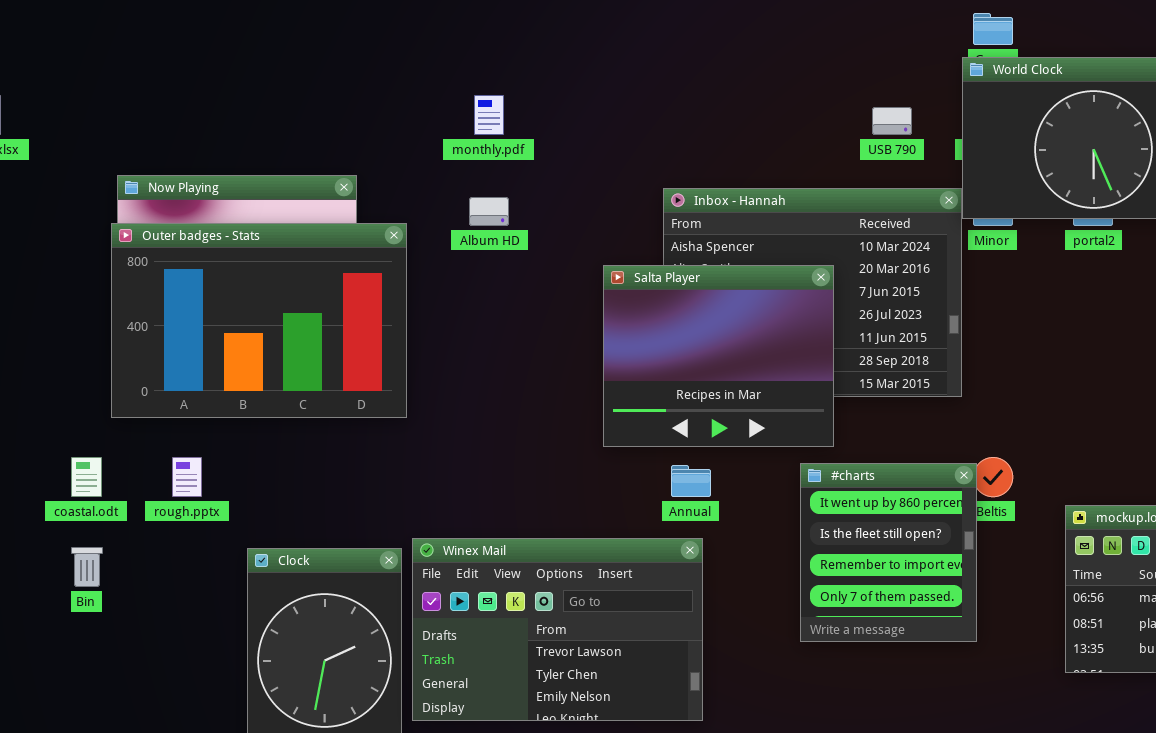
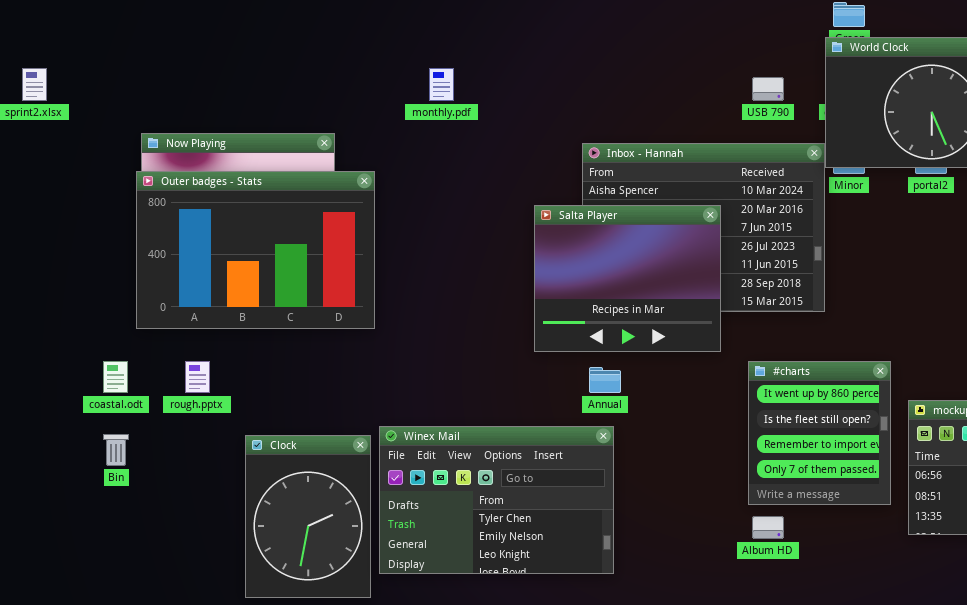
Album HD: [469,197,509,226] -> [752,516,784,539], moved
#charts: [800,463,977,642] -> [748,361,891,505], moved
Winex Mail: [412,538,703,721] -> [379,426,614,574], scrolled down 1 row

